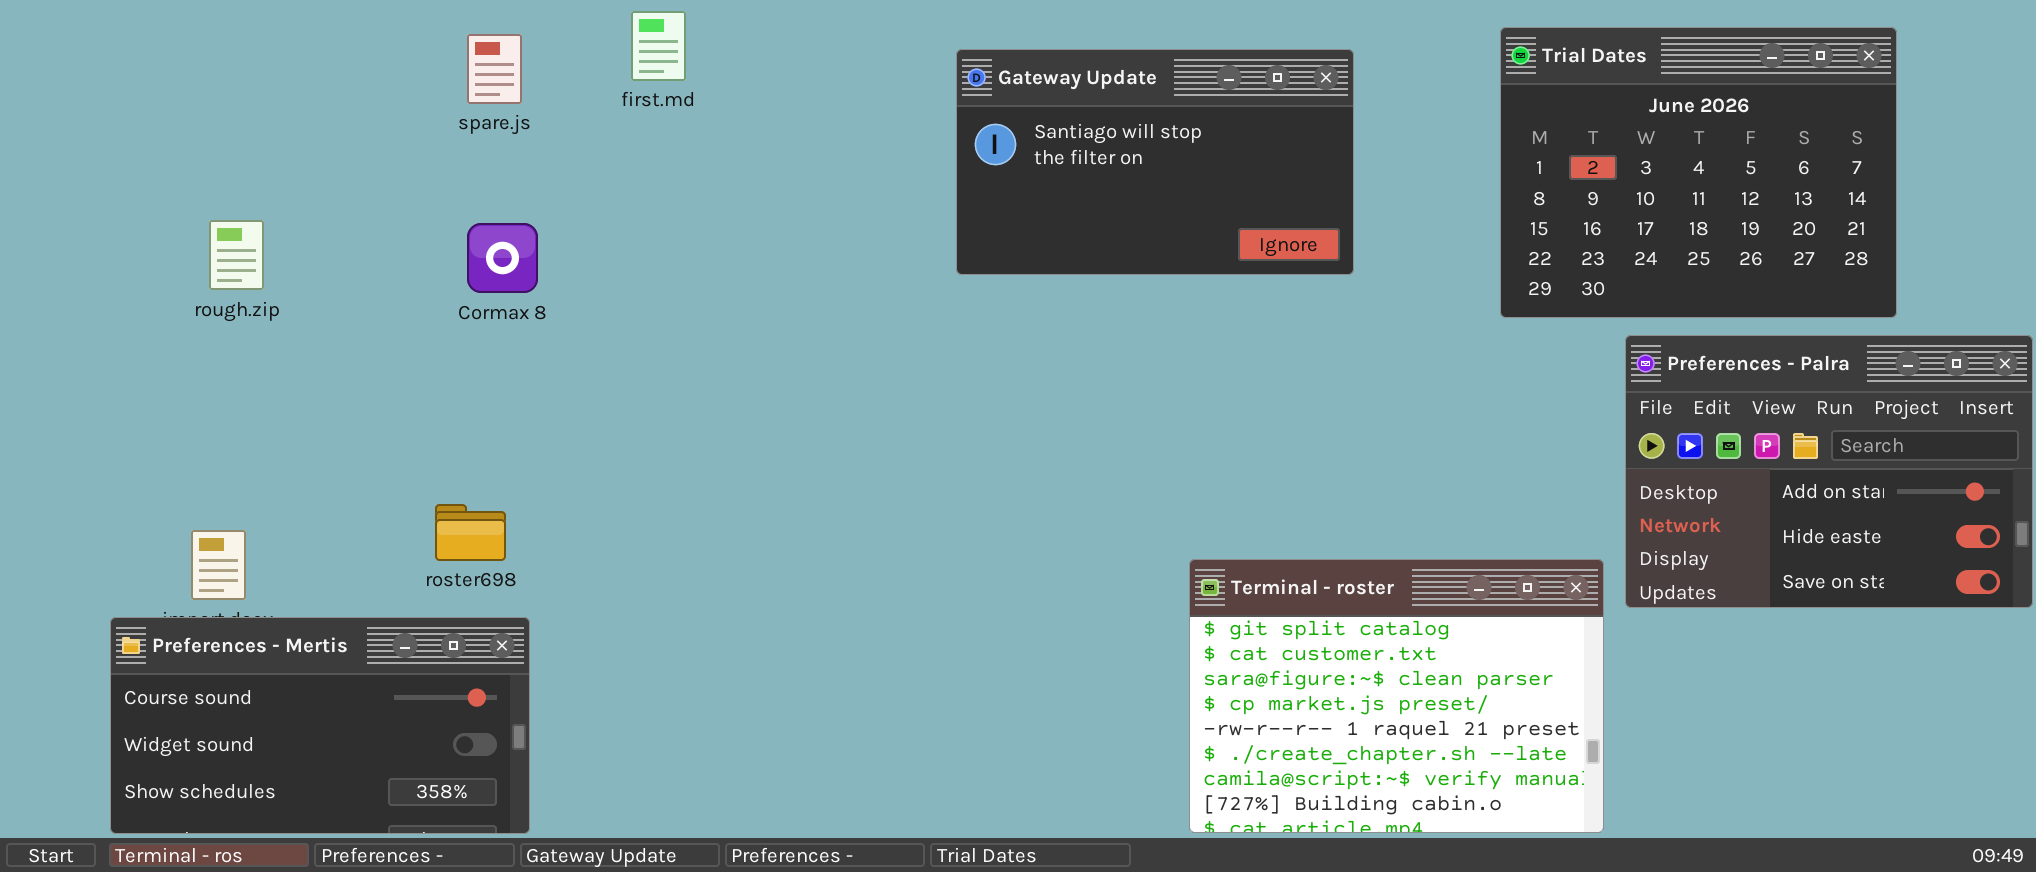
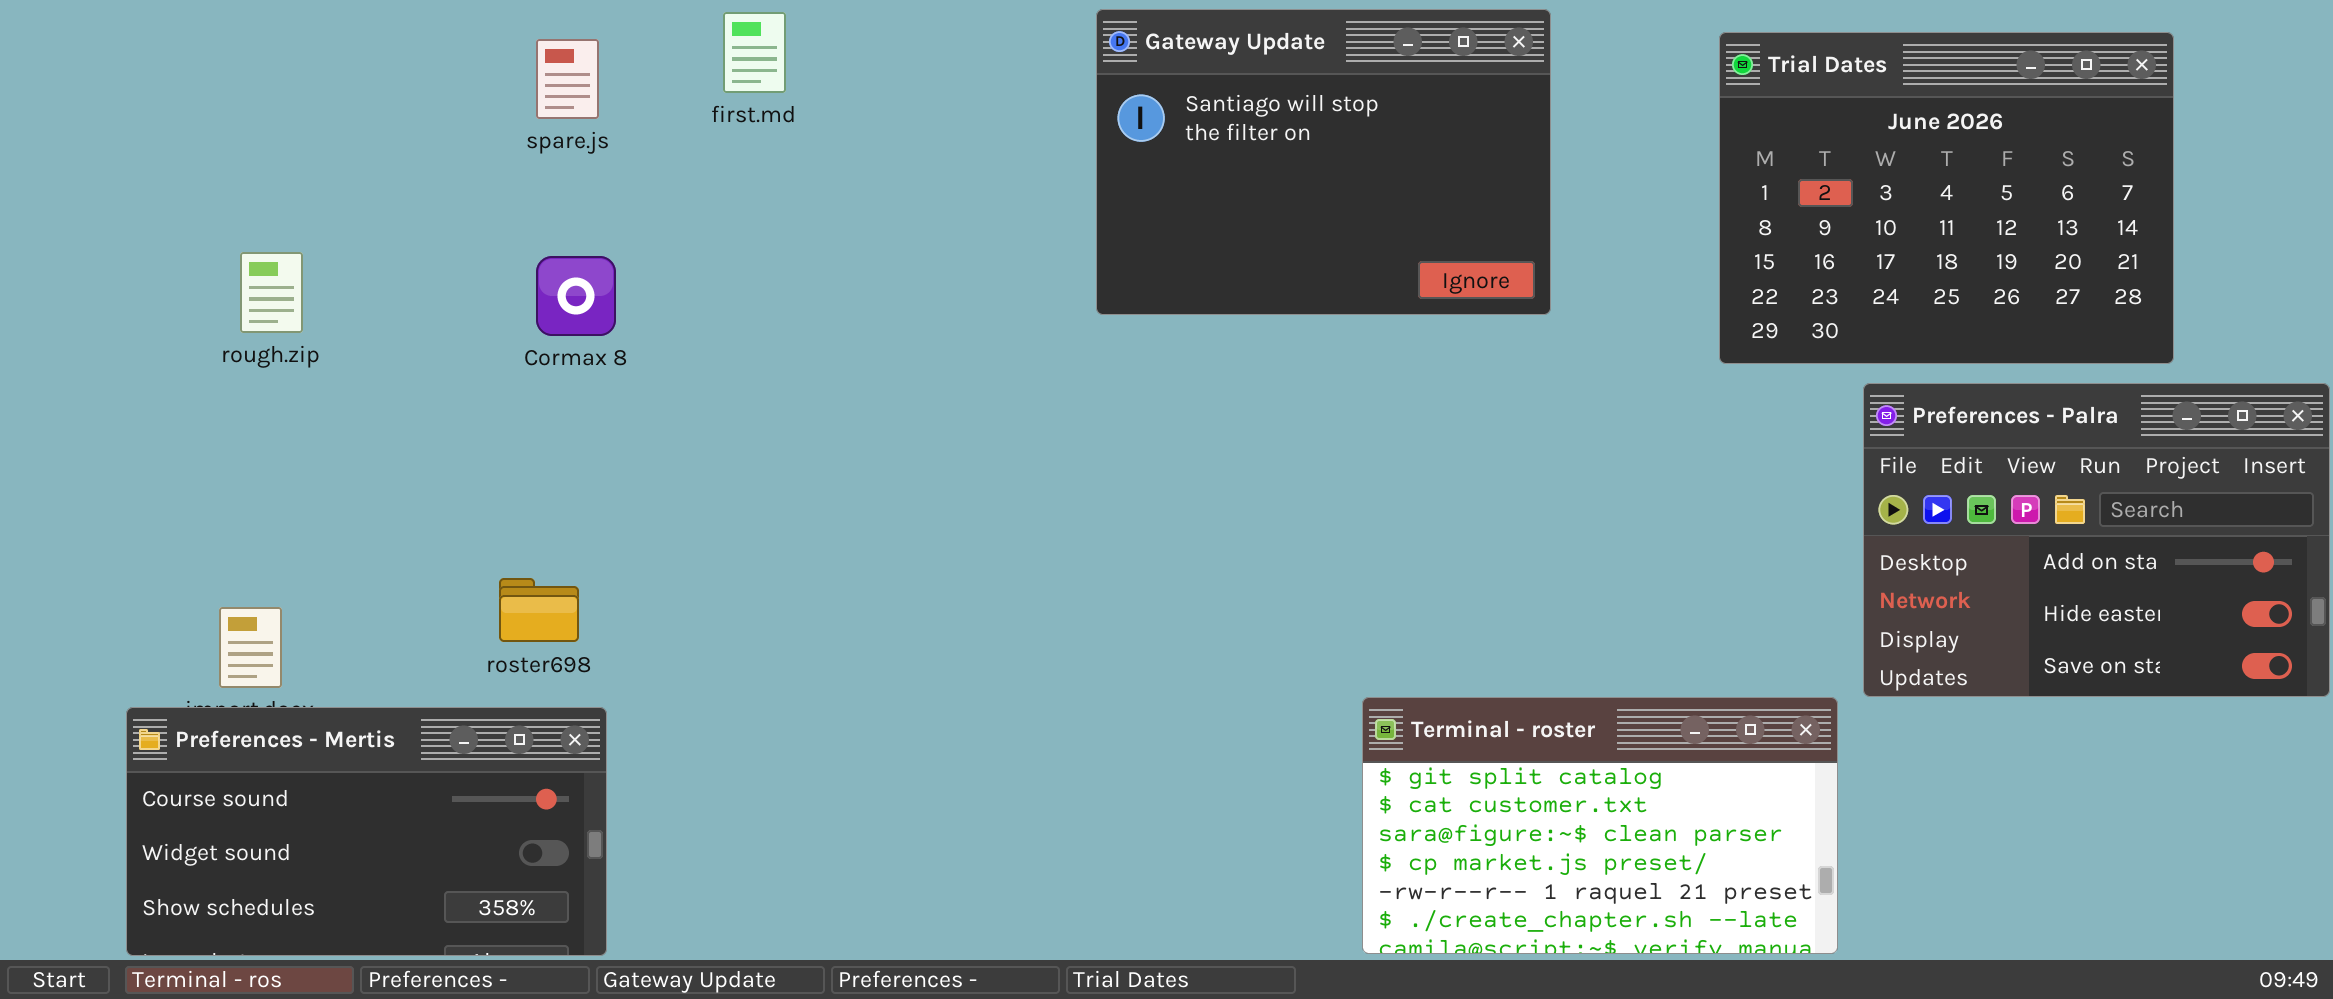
Gateway Update: [956,49,1354,275] -> [1096,9,1551,315], resized
Terminal - roster: [1189,559,1604,833] -> [1362,697,1838,954], resized

